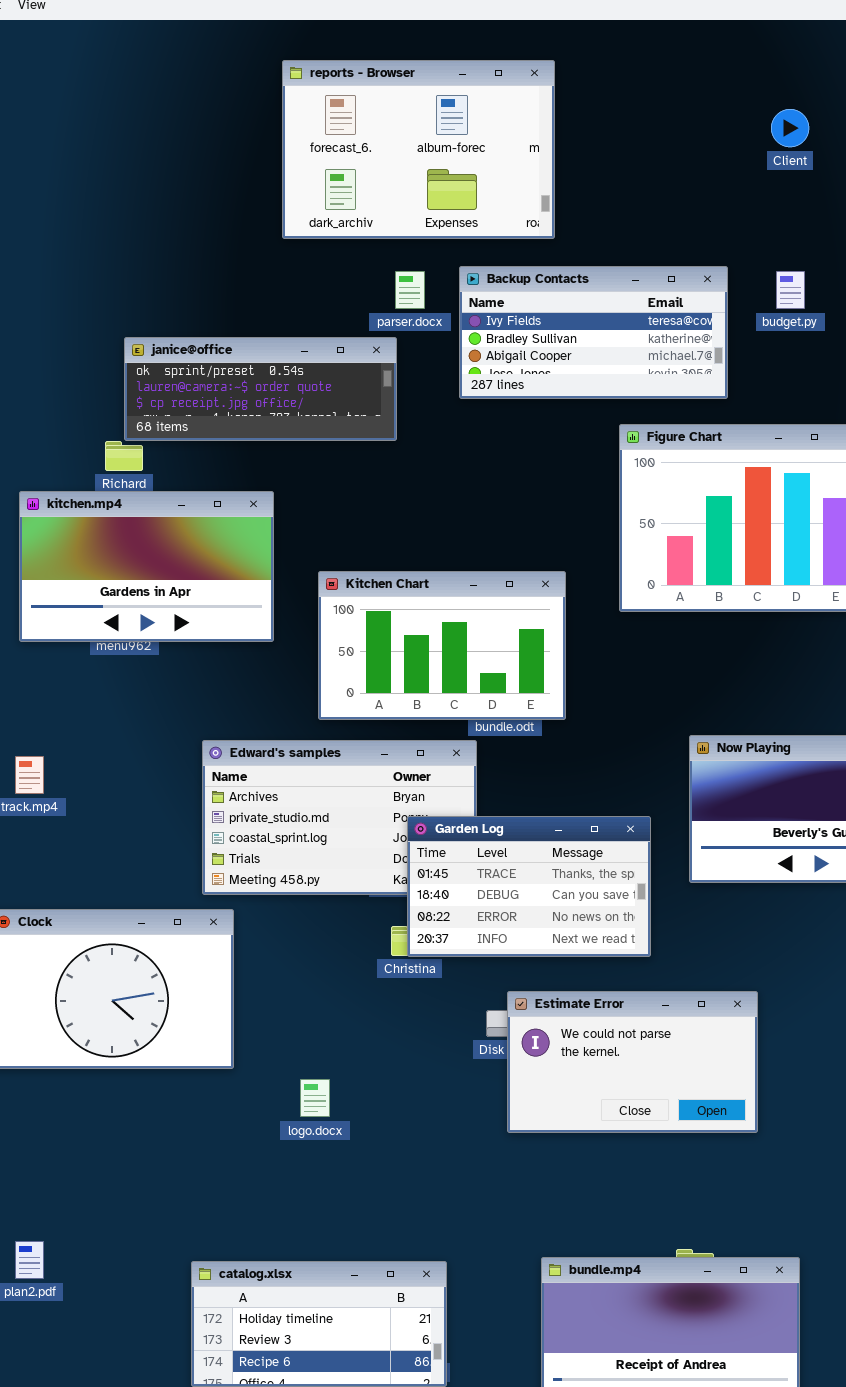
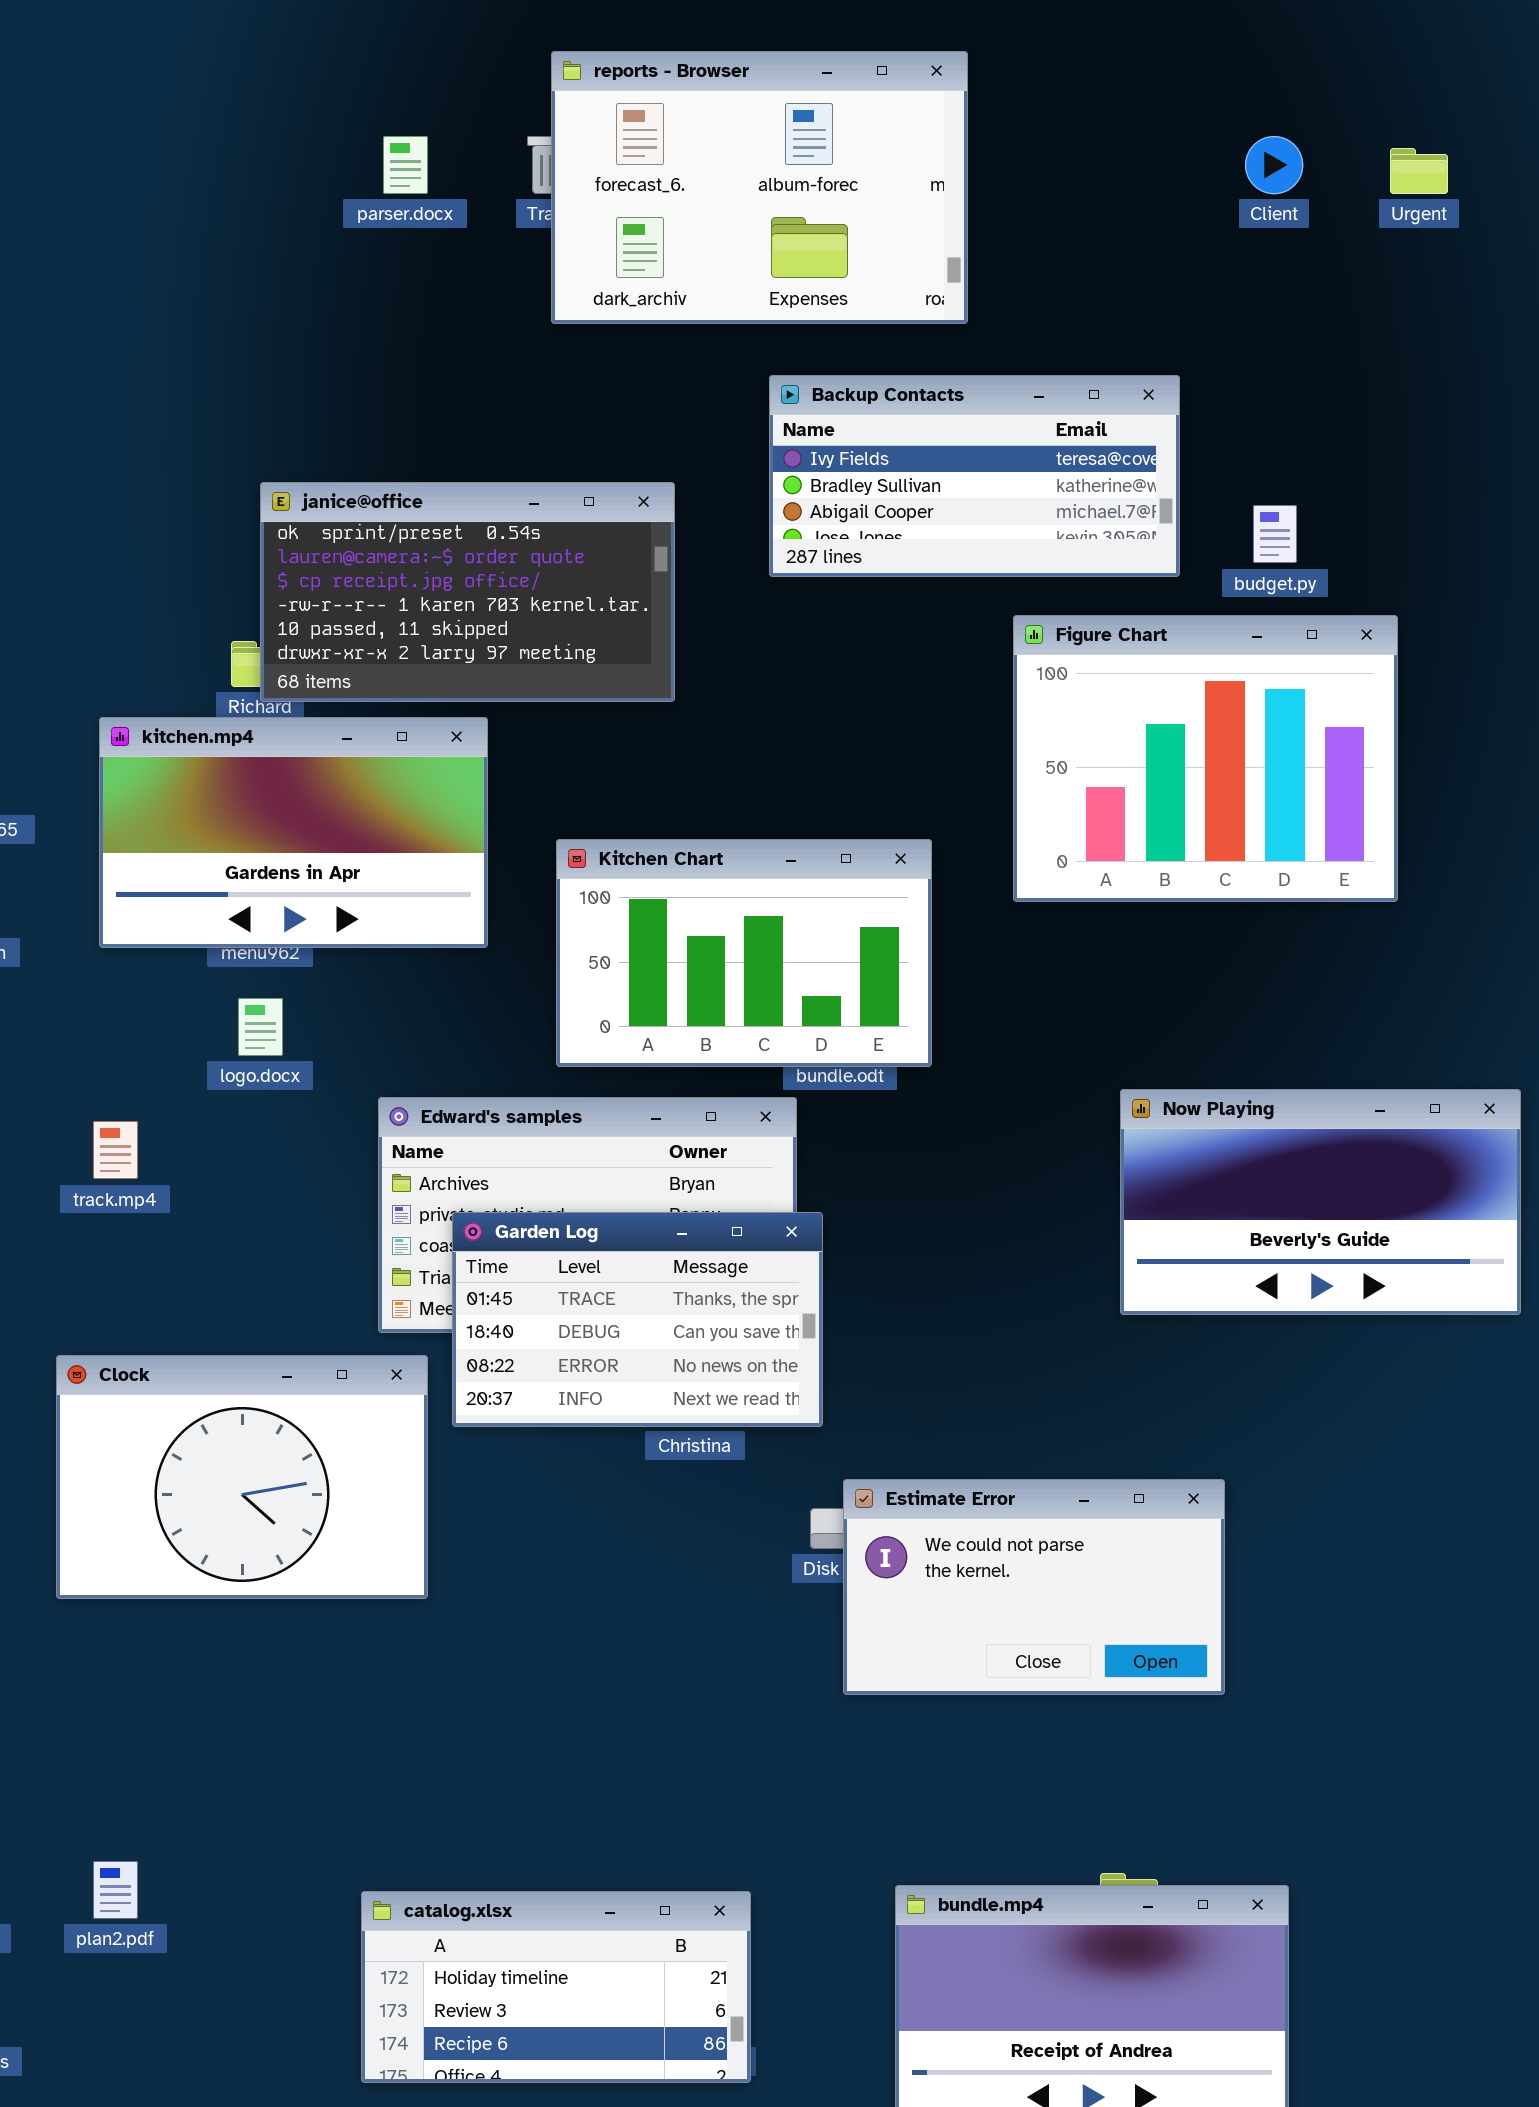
reports - Browser: [282,60,555,239] -> [551,51,968,324], moved
parser.docx: [395,271,425,309] -> [383,136,428,194], moved
budget.py: [776,271,805,309] -> [1253,505,1297,563], moved
janice@office: [124,337,397,441] -> [260,482,675,702], resized
Garden Log: [407,816,651,957] -> [452,1212,823,1427], moved
logo.docx: [300,1079,330,1117] -> [238,998,283,1056], moved

